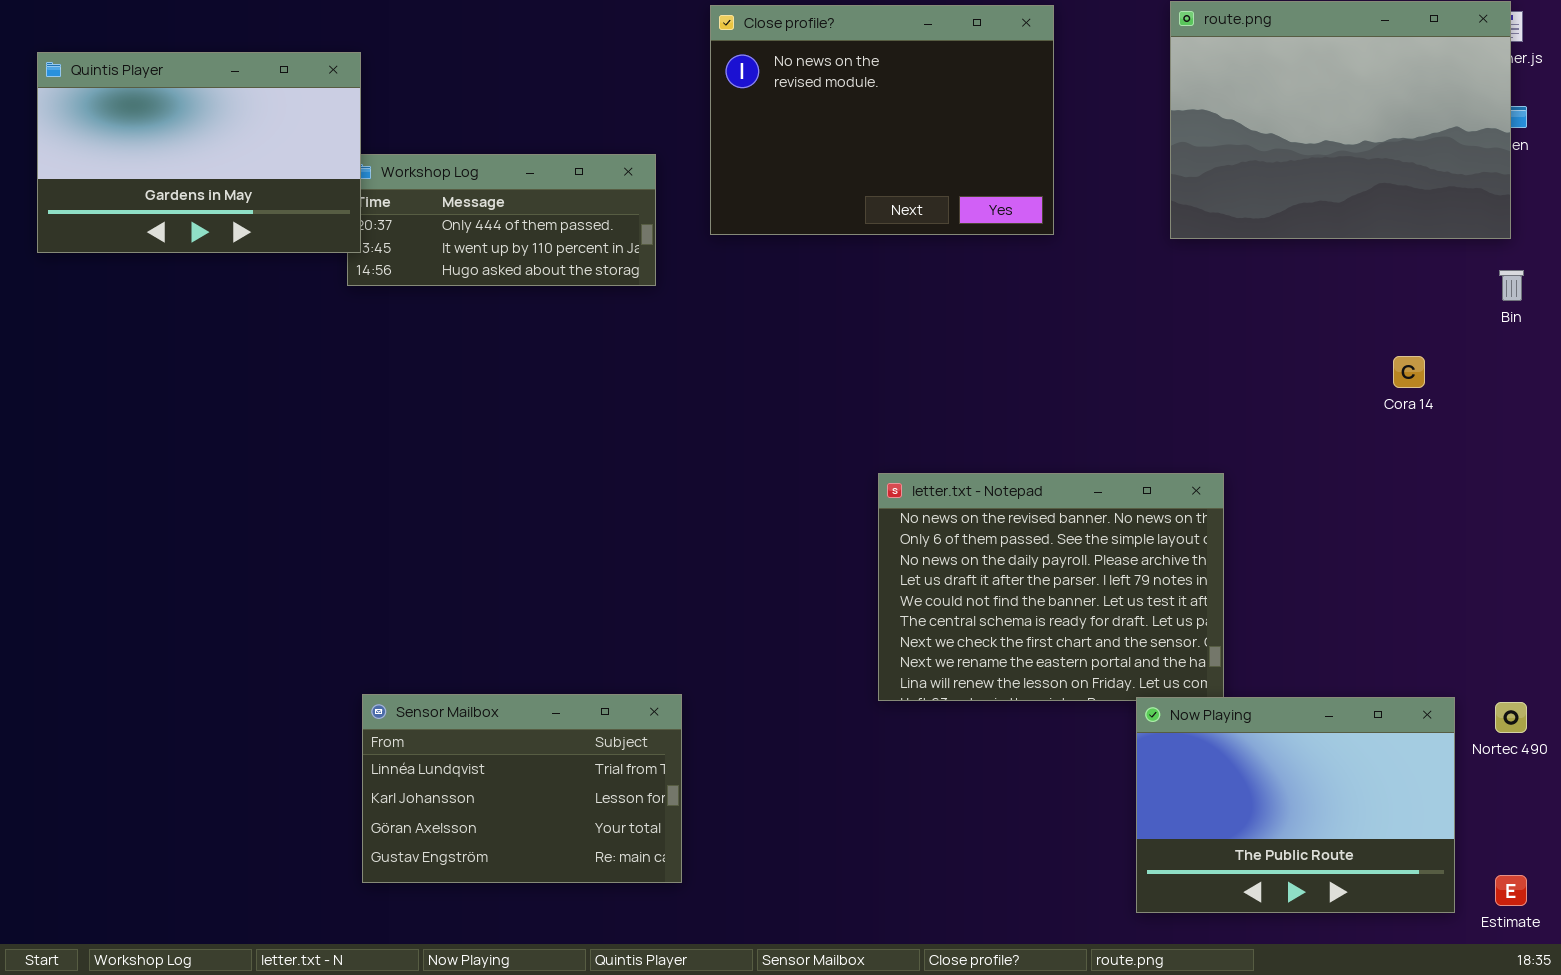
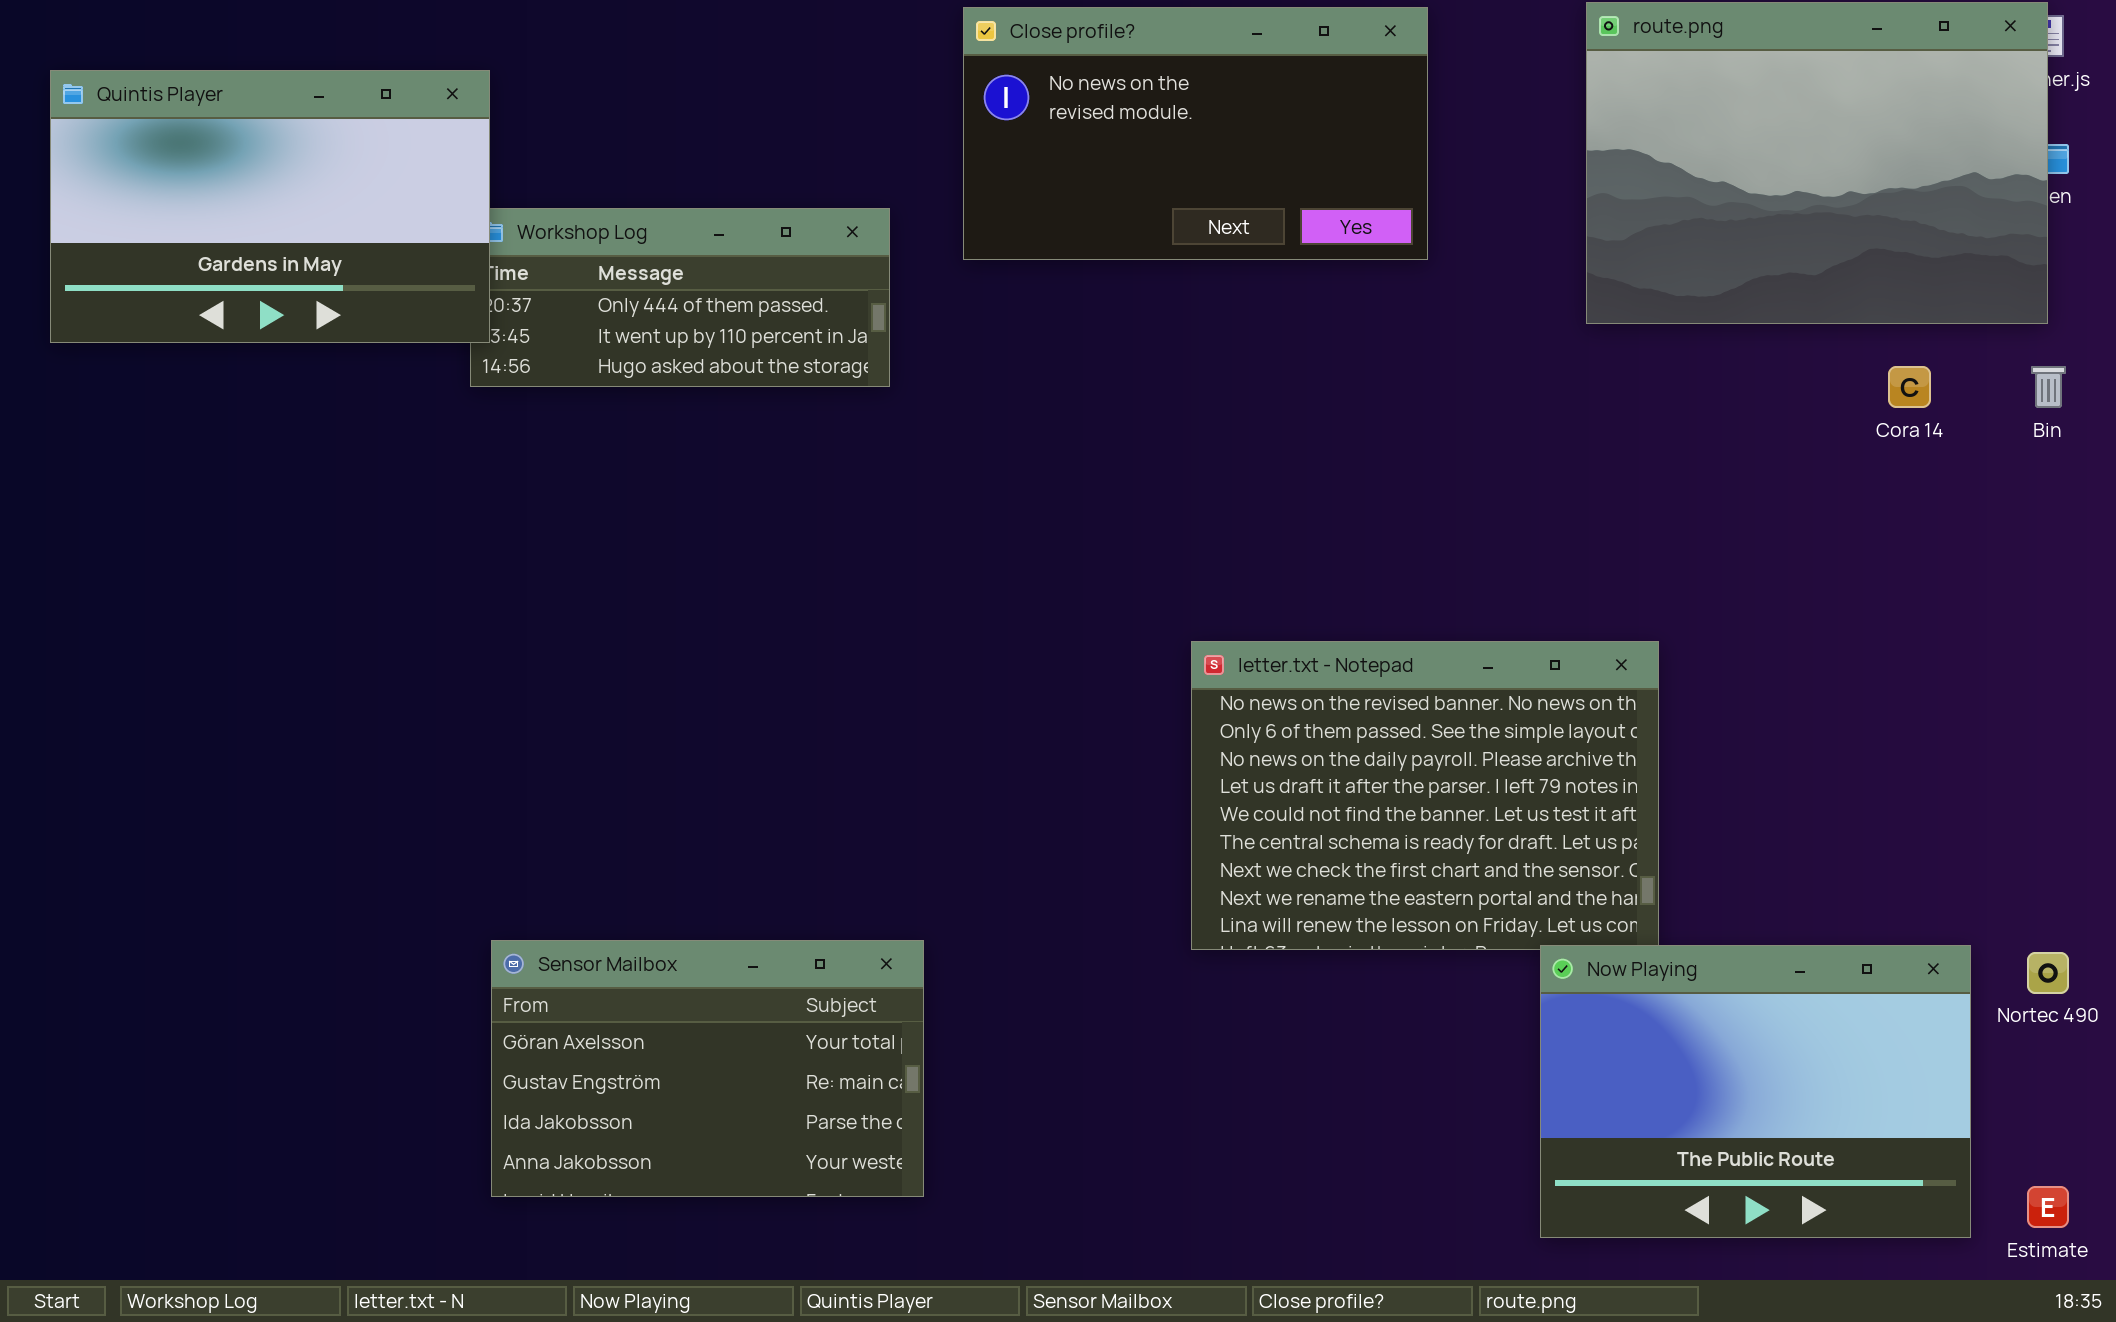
Close profile?: [710,5,1054,235] -> [963,7,1428,260], resized
Cora 14: [1393,356,1425,388] -> [1888,366,1931,408], moved
Sensor Mailbox: [362,694,682,883] -> [491,940,924,1197], scrolled down 2 rows

